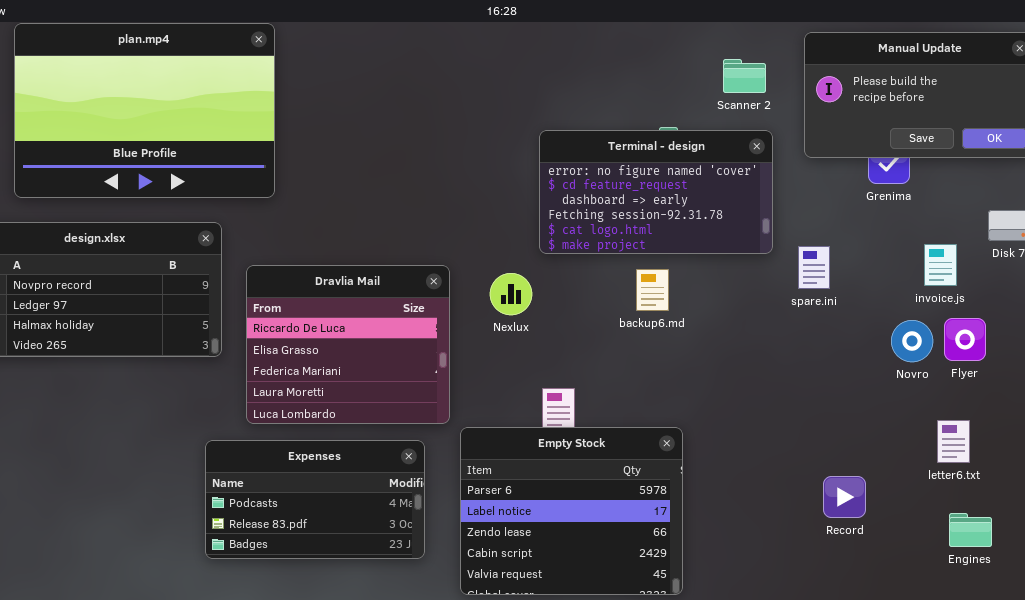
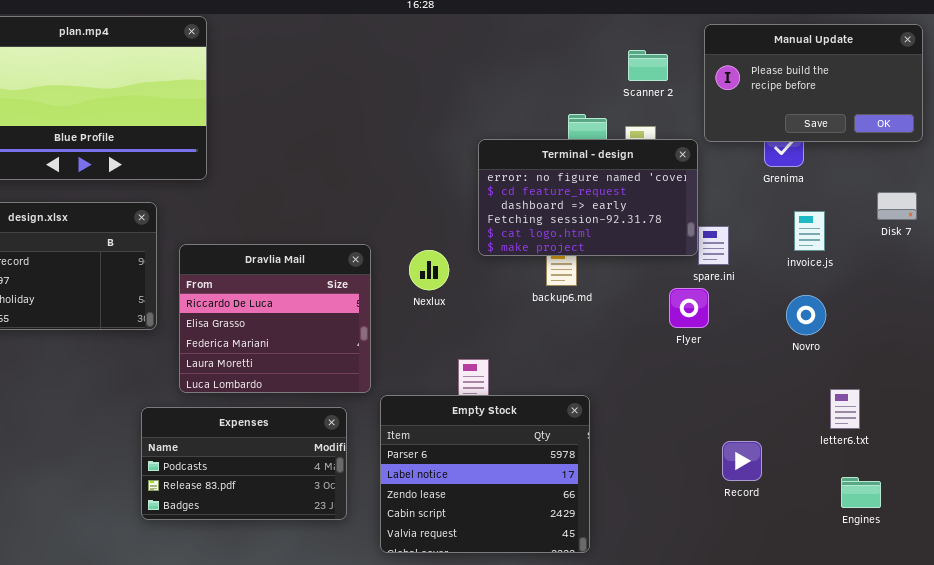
Terminal - design: [539,130,773,254] -> [478,139,698,256], moved
invoice.js: [924,244,957,286] -> [794,211,825,251], moved
Flyer: [944,318,986,361] -> [669,288,709,328], moved

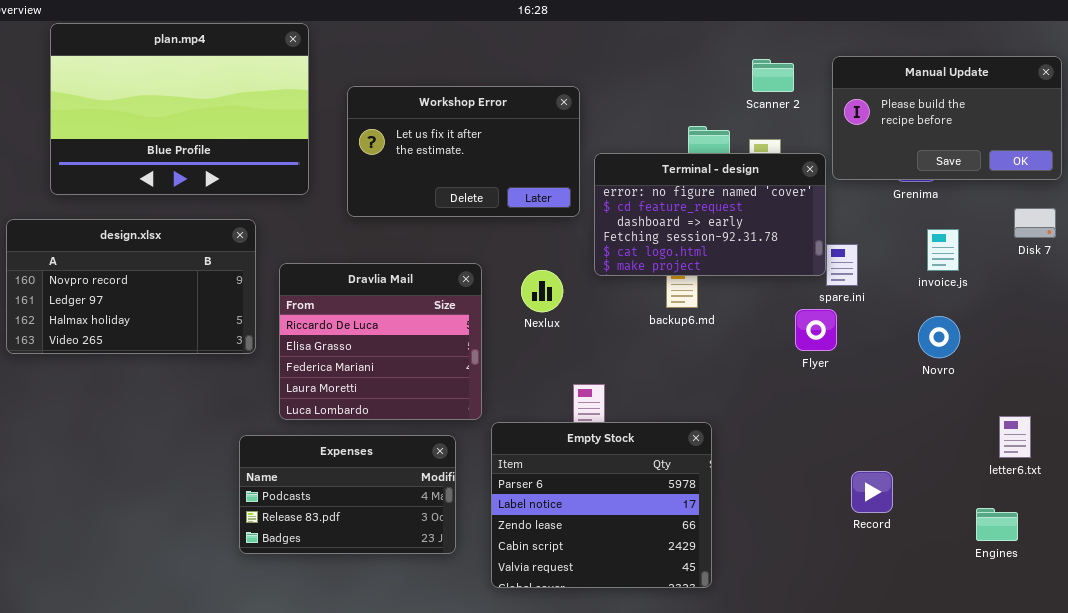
Manual Update: [704,24,923,142] -> [832,56,1062,180], moved
Workshop Error: none -> [347,86,580,217], opened
letter6.txt: [830,389,860,429] -> [999,416,1031,458], moved

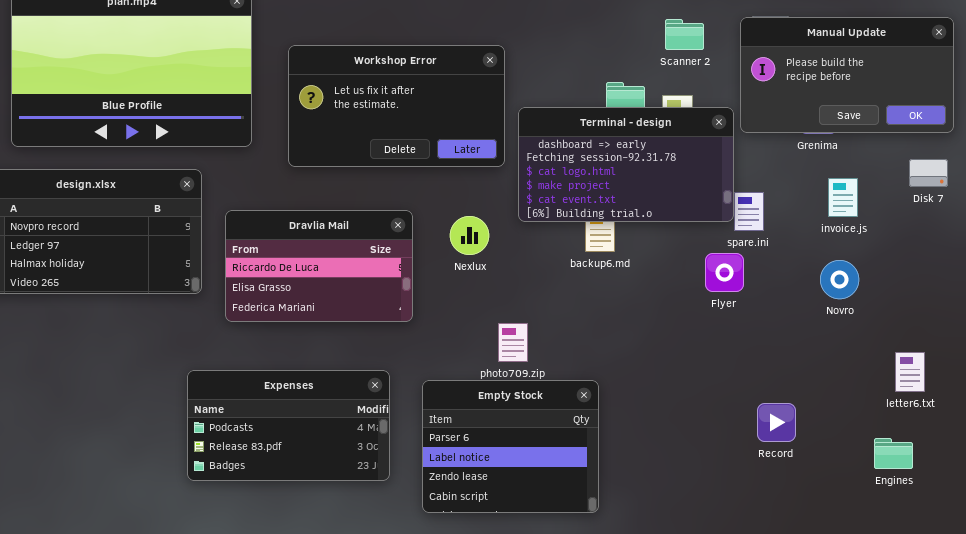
Terminal - design: [594,153,826,276] -> [518,107,734,222], scrolled down 2 rows
Dravlia Mail: [279,263,482,420] -> [225,210,413,322], resized
Empty Stock: [491,422,712,588] -> [422,380,599,513], resized

